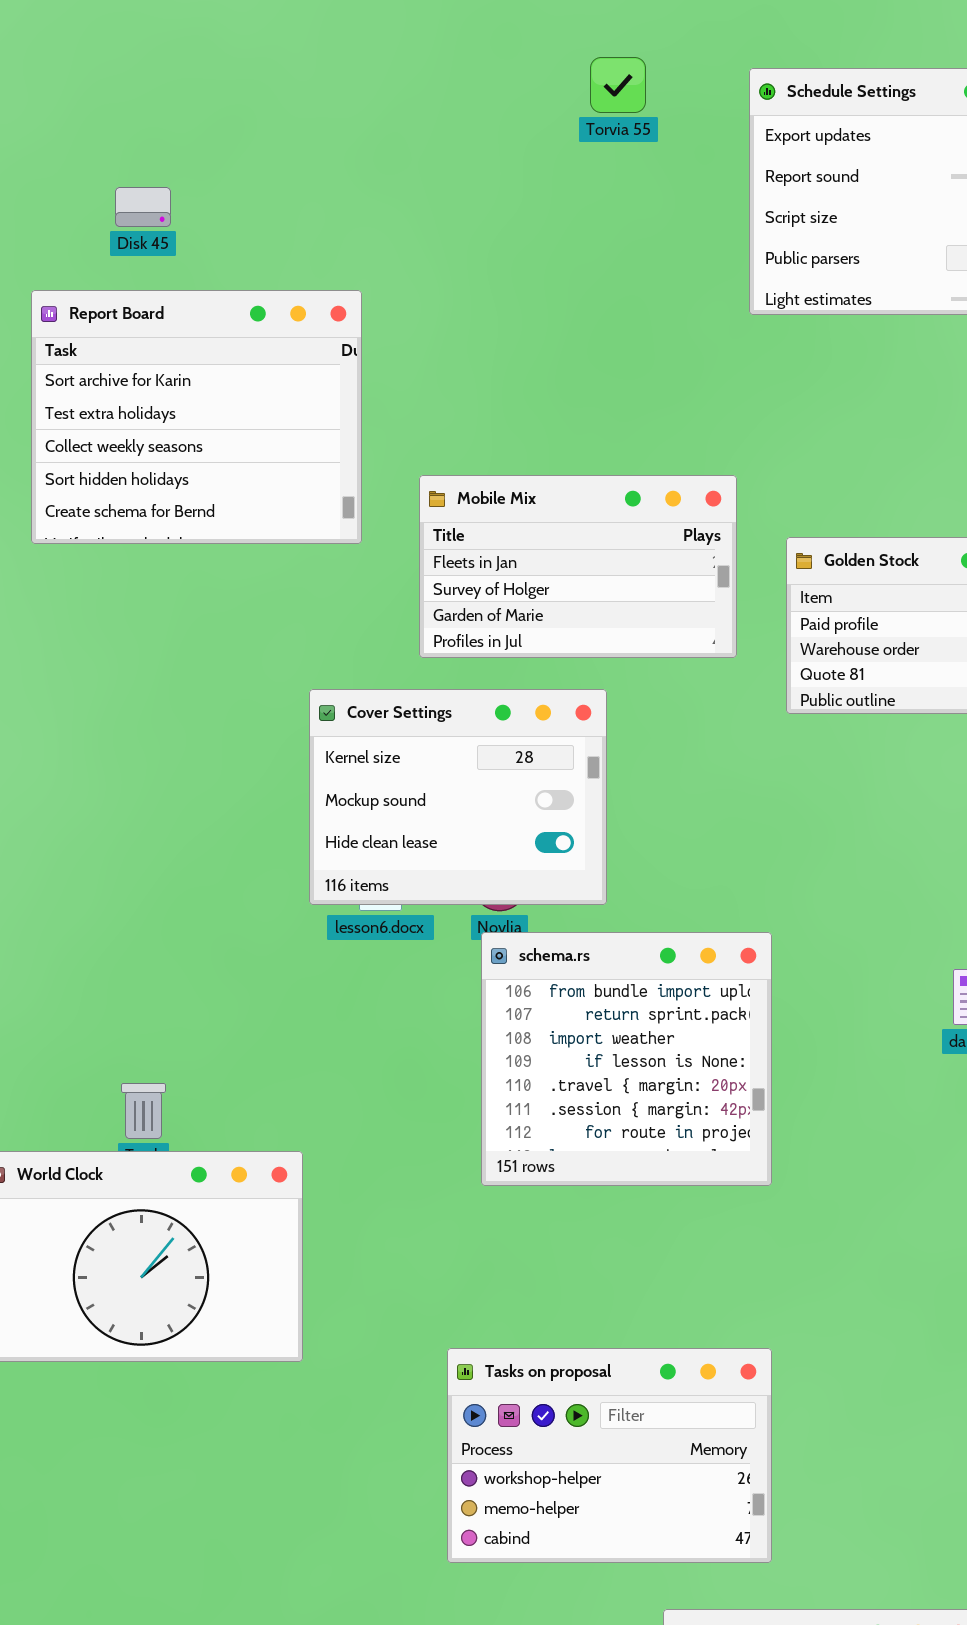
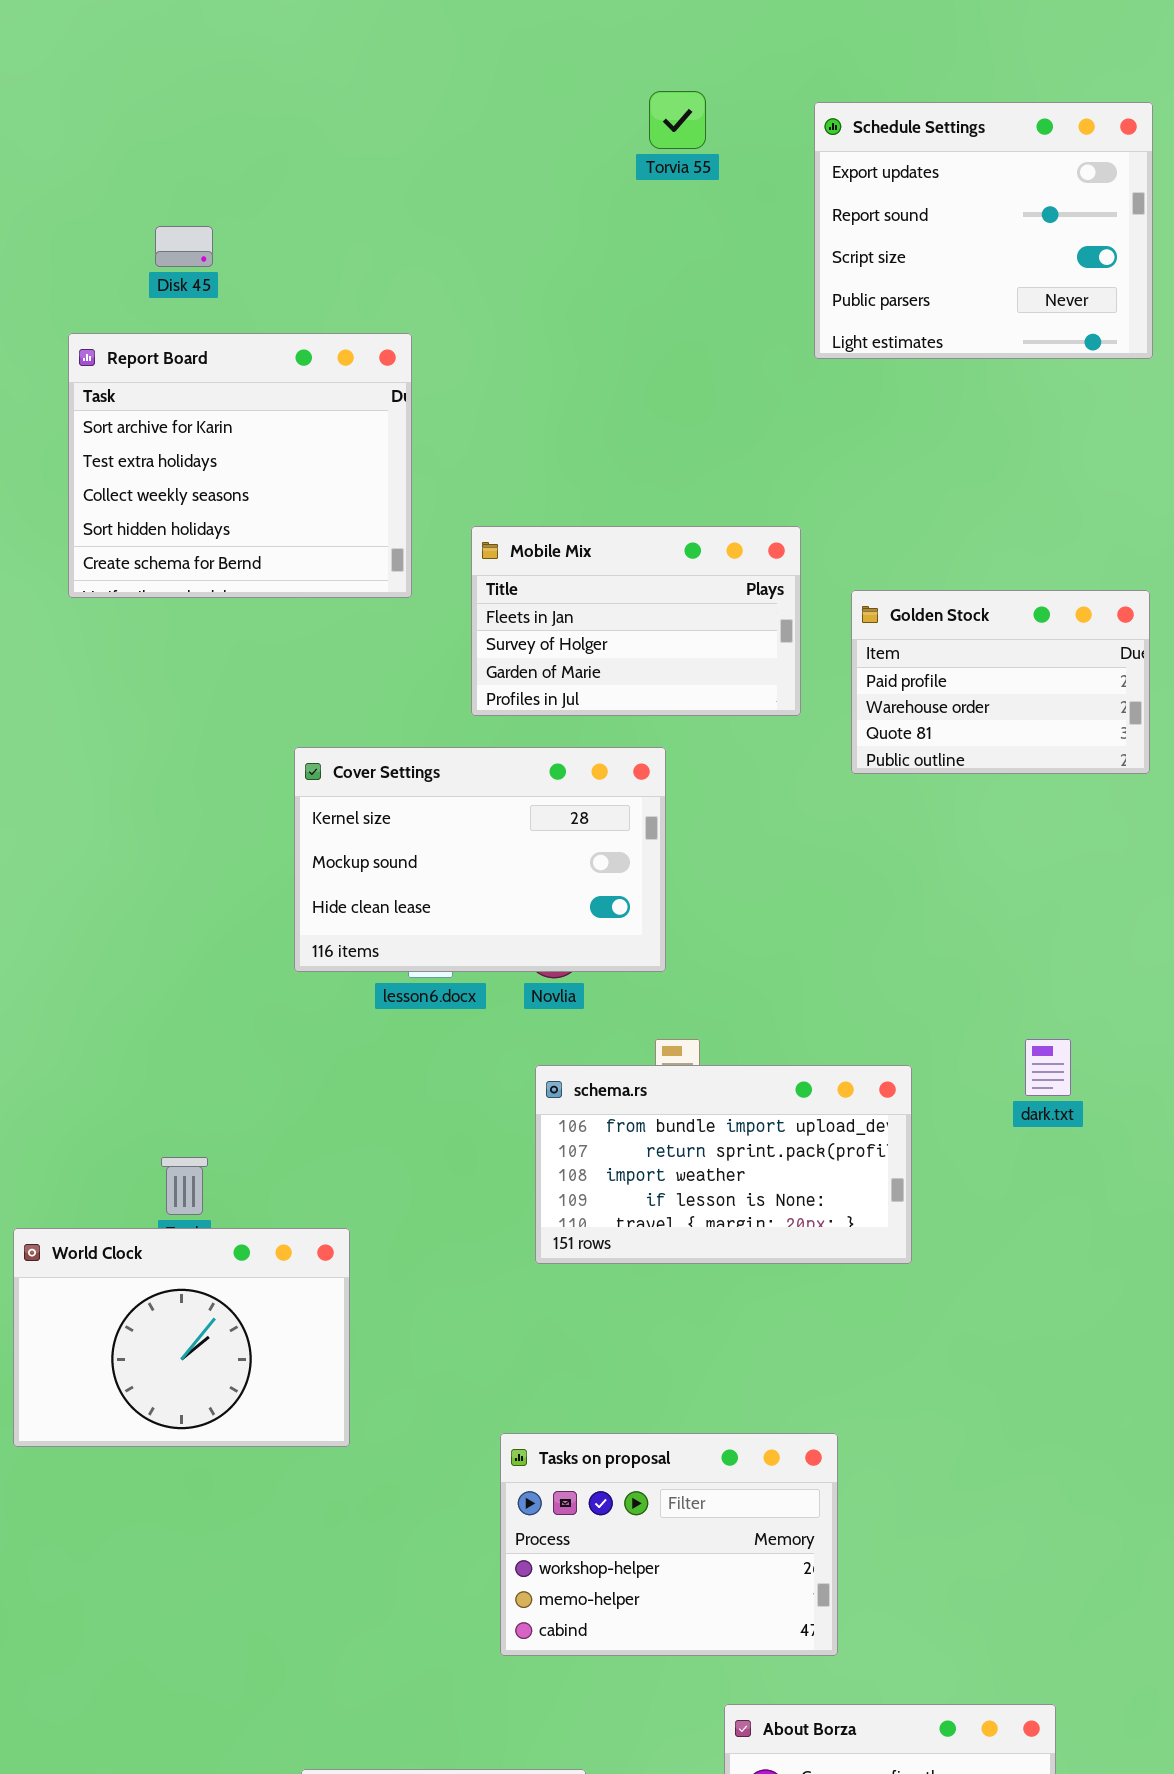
Cover Settings: [309,689,607,905] -> [294,747,666,972], resized
schema.rs: [481,932,772,1186] -> [535,1065,912,1264], resized

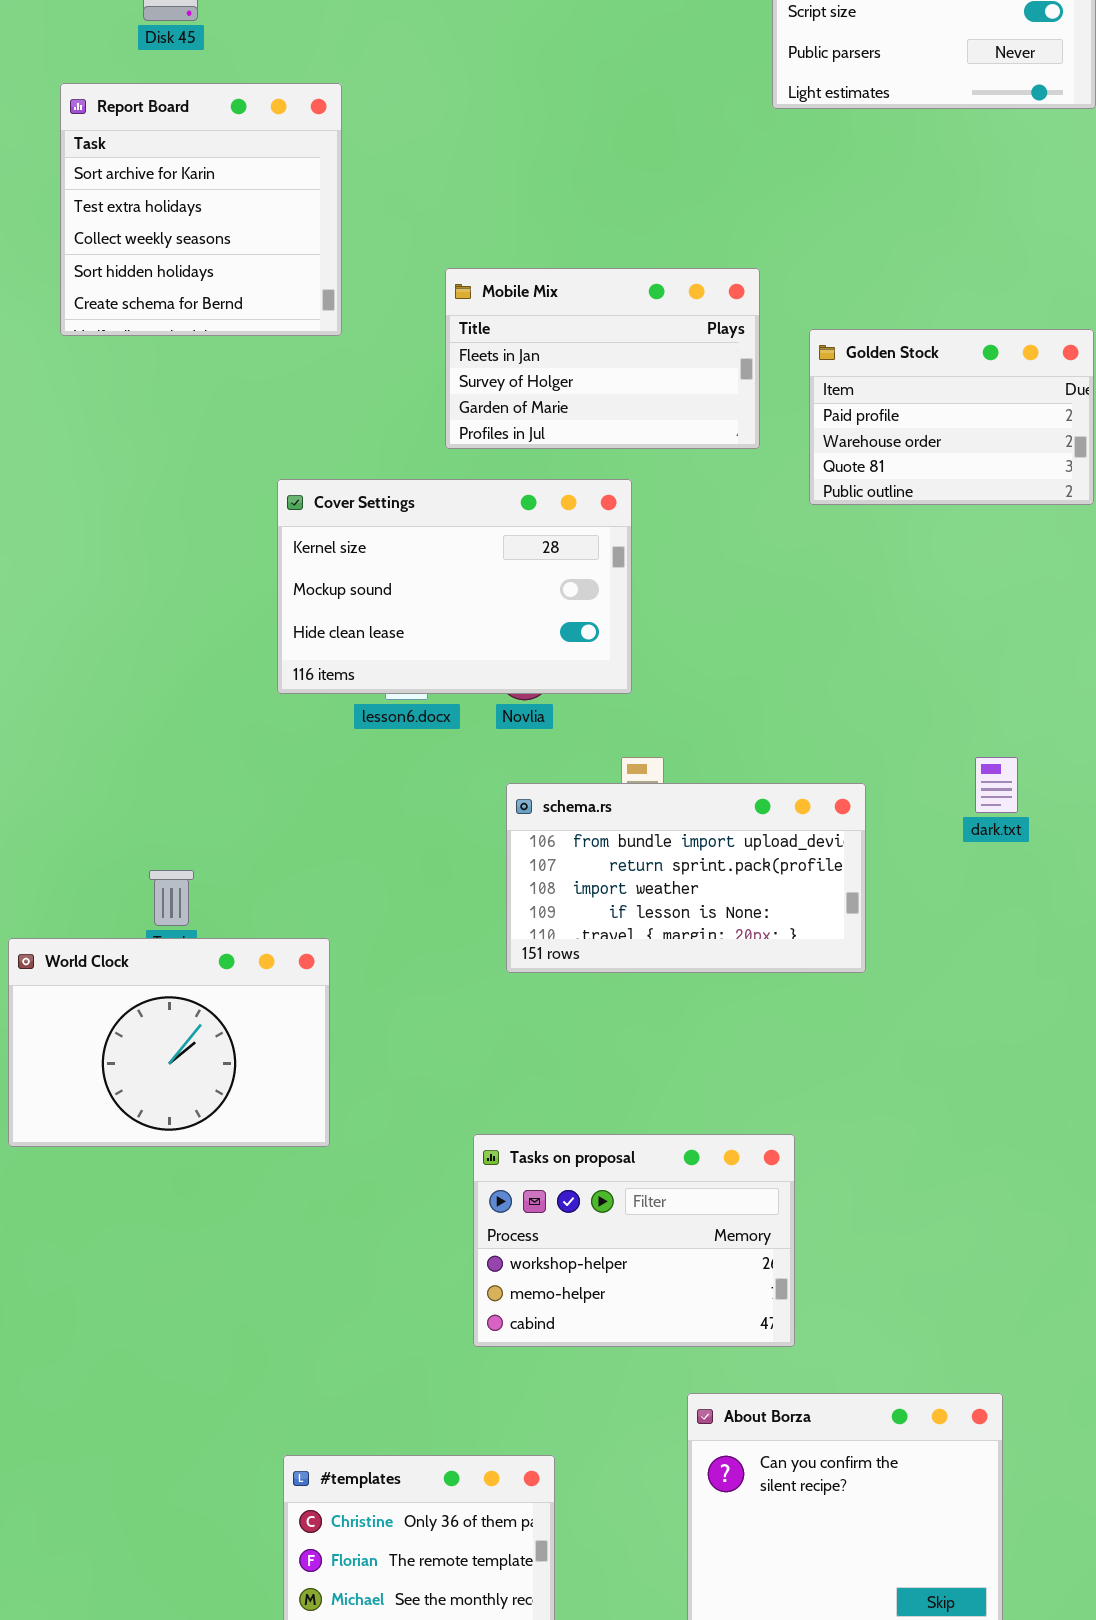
Report Board: [68,333,412,598] -> [60,83,342,336], resized

